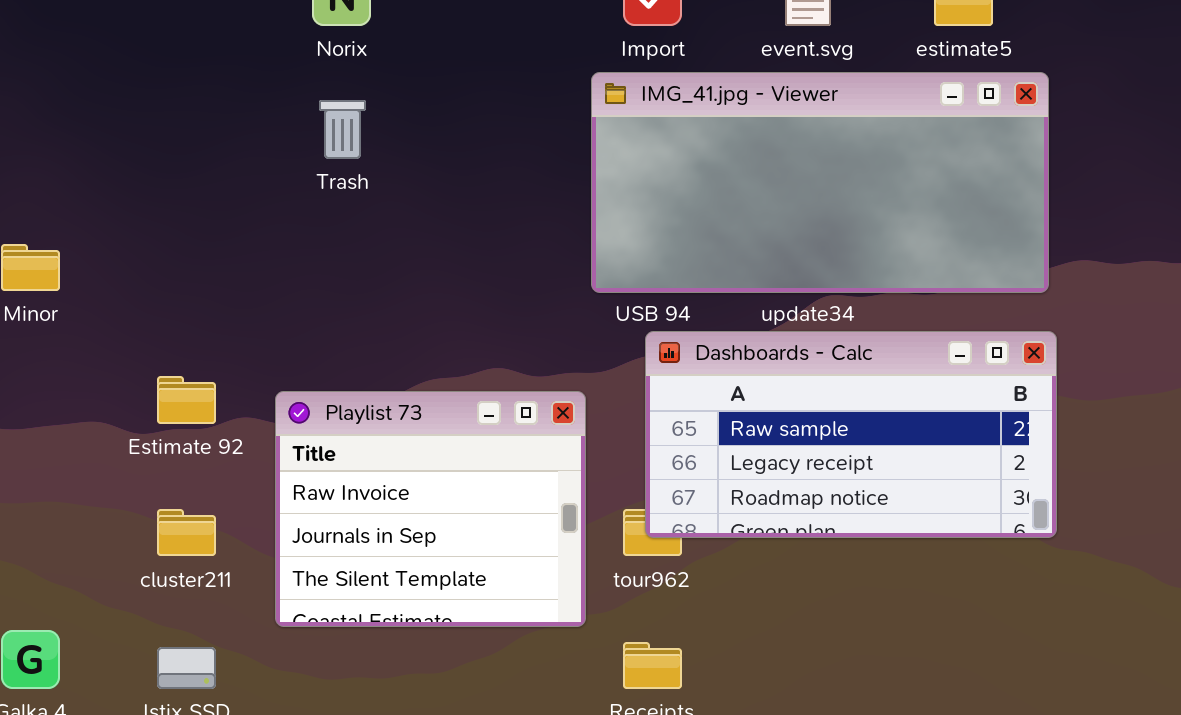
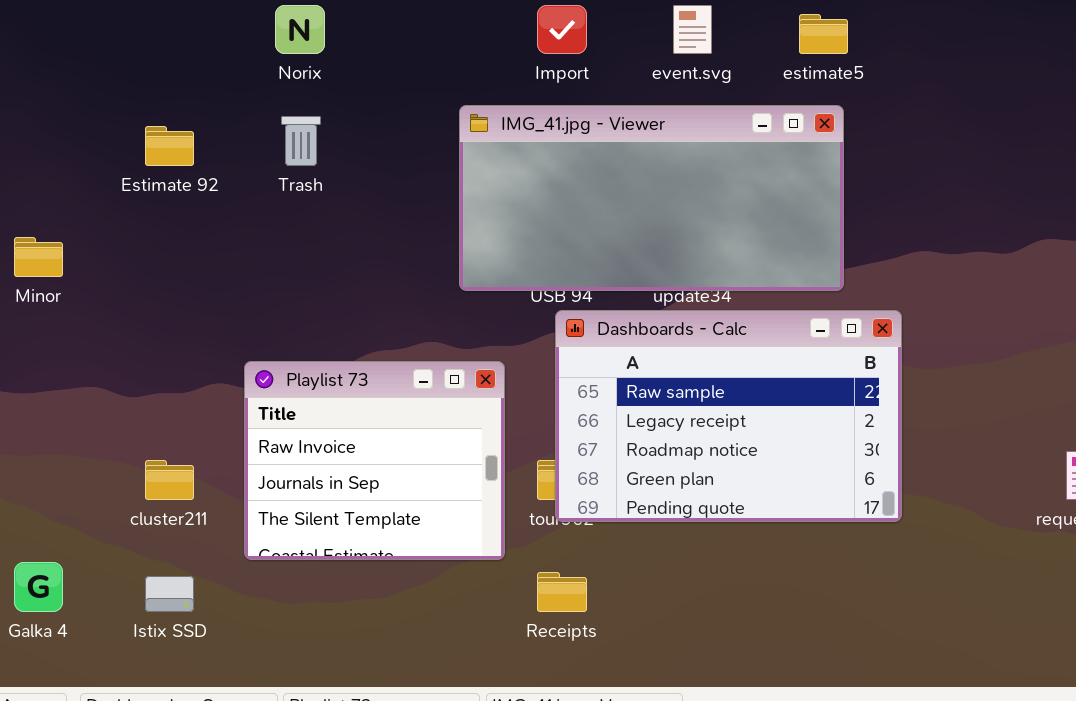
IMG_41.jpg - Viewer: [591,72,1049,293] -> [459,105,844,291], moved
Dashboards - Calc: [645,331,1057,538] -> [555,310,902,522], resized
Estimate 92: [157,376,216,424] -> [145,126,194,166], moved

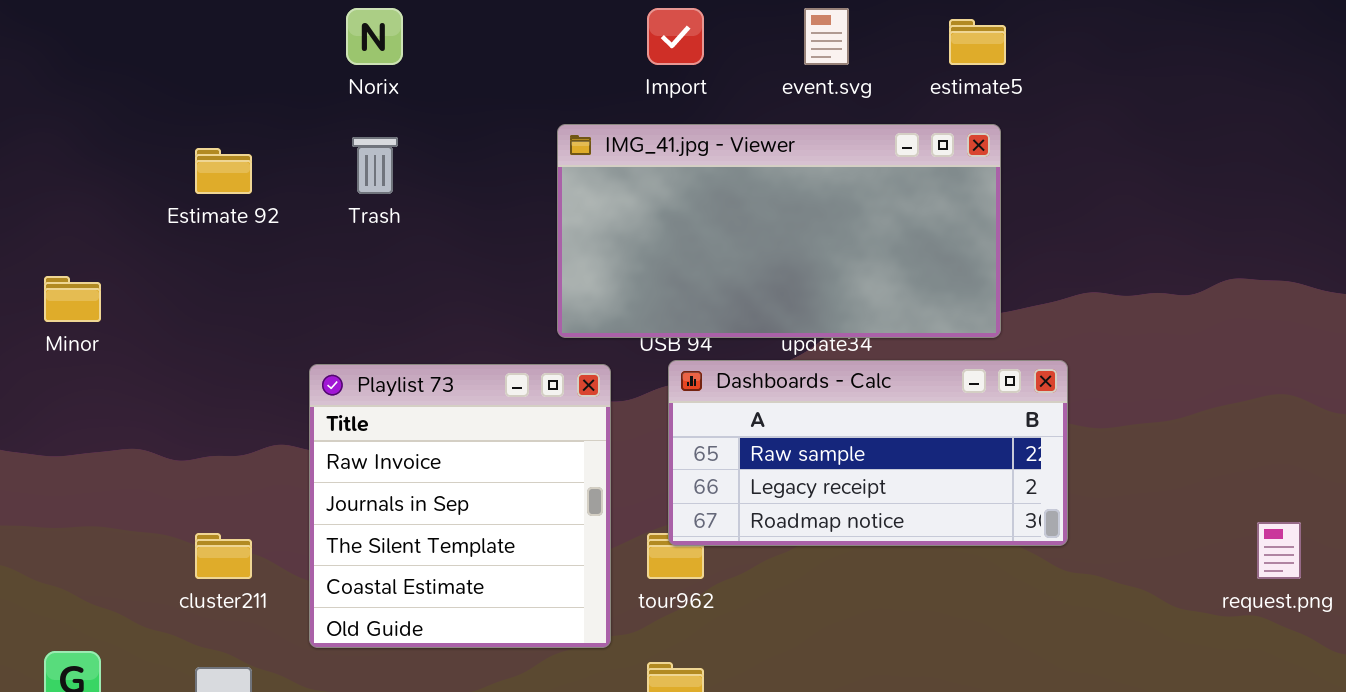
Dashboards - Calc: [555,310,902,522] -> [668,360,1068,546], resized
Playlist 73: [244,361,505,560] -> [309,364,611,648], resized

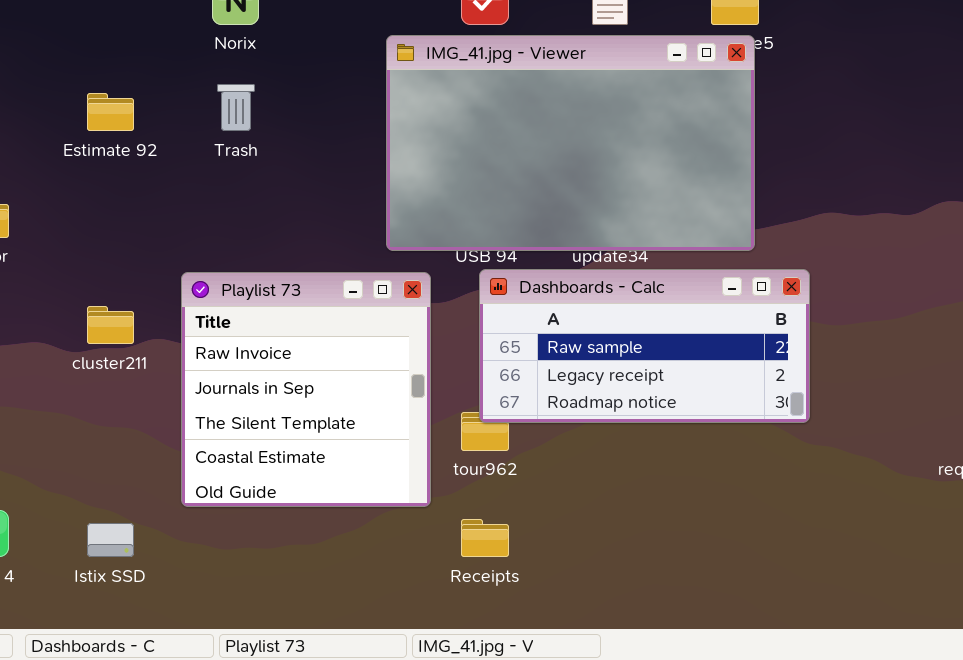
IMG_41.jpg - Viewer: [557,124,1001,338] -> [386,35,755,251], resized
cluster211: [195,533,252,579] -> [87,306,134,344], moved

